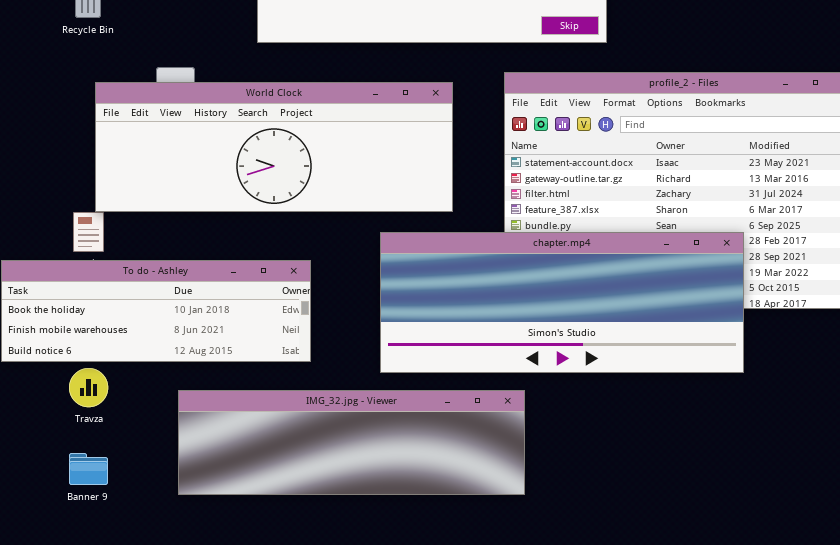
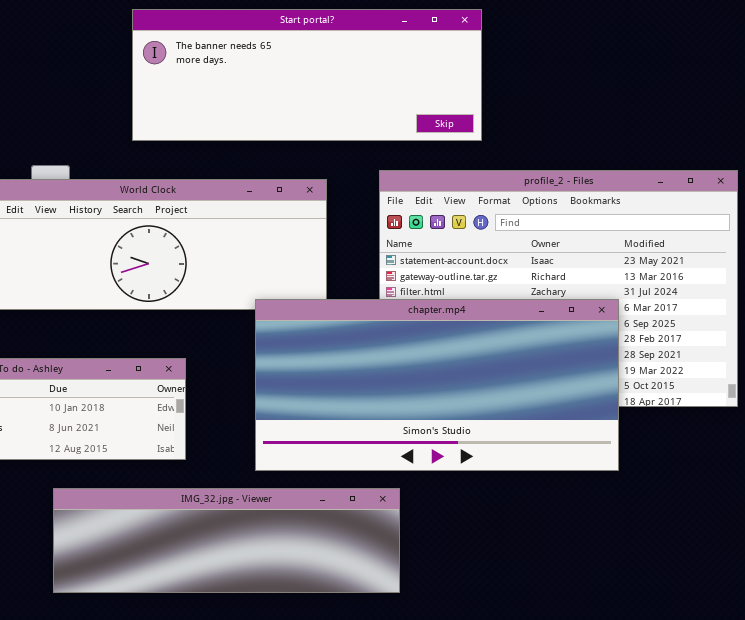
chapter.mp4: [380,232,744,373] -> [255,299,619,471], resized

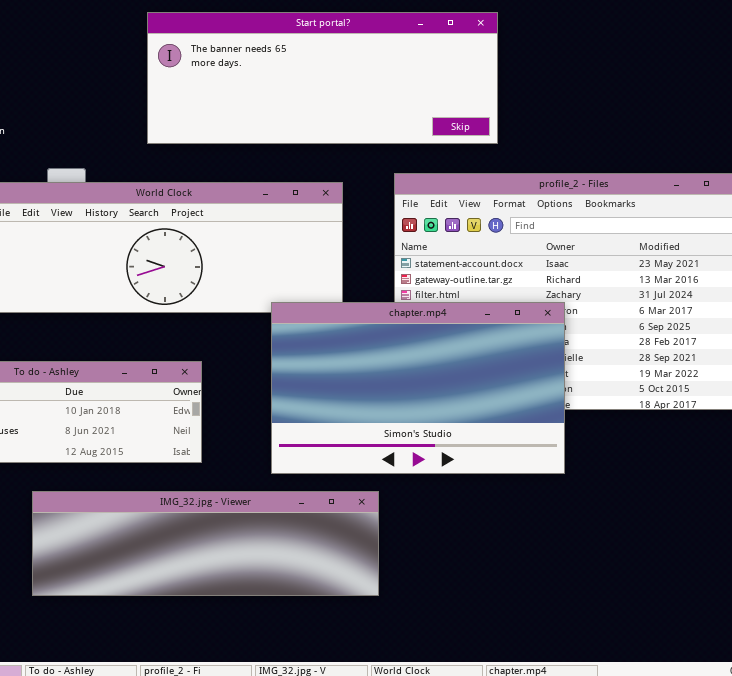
chapter.mp4: [255,299,619,471] -> [271,302,565,474], resized
IMG_32.jpg - Viewer: [53,488,400,593] -> [32,491,379,596], moved

